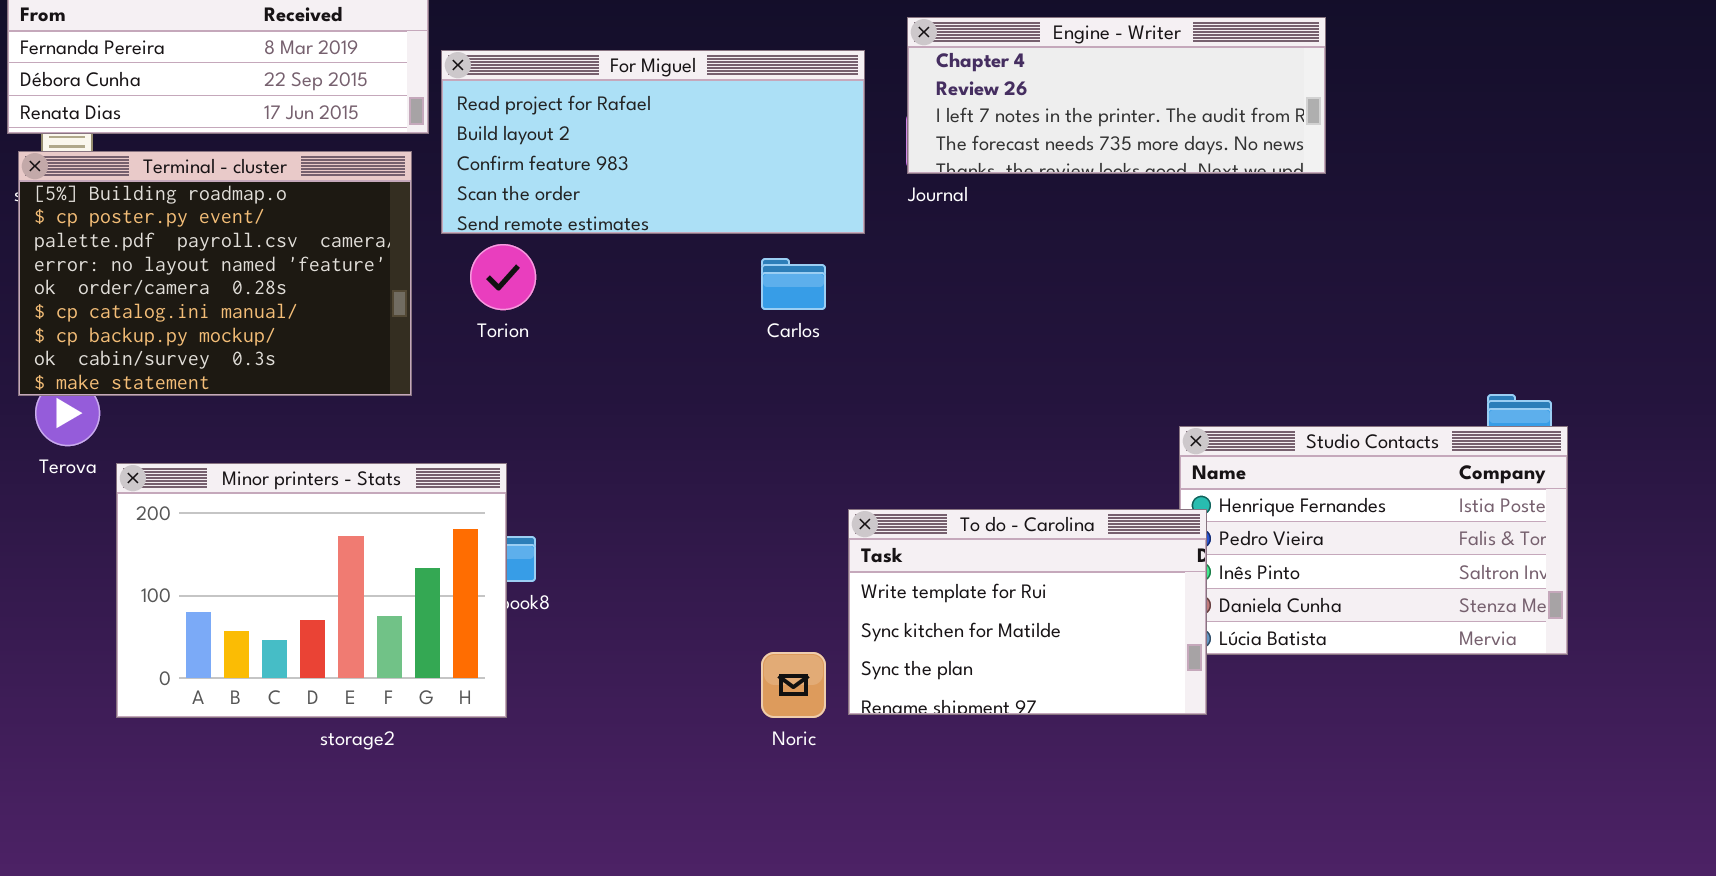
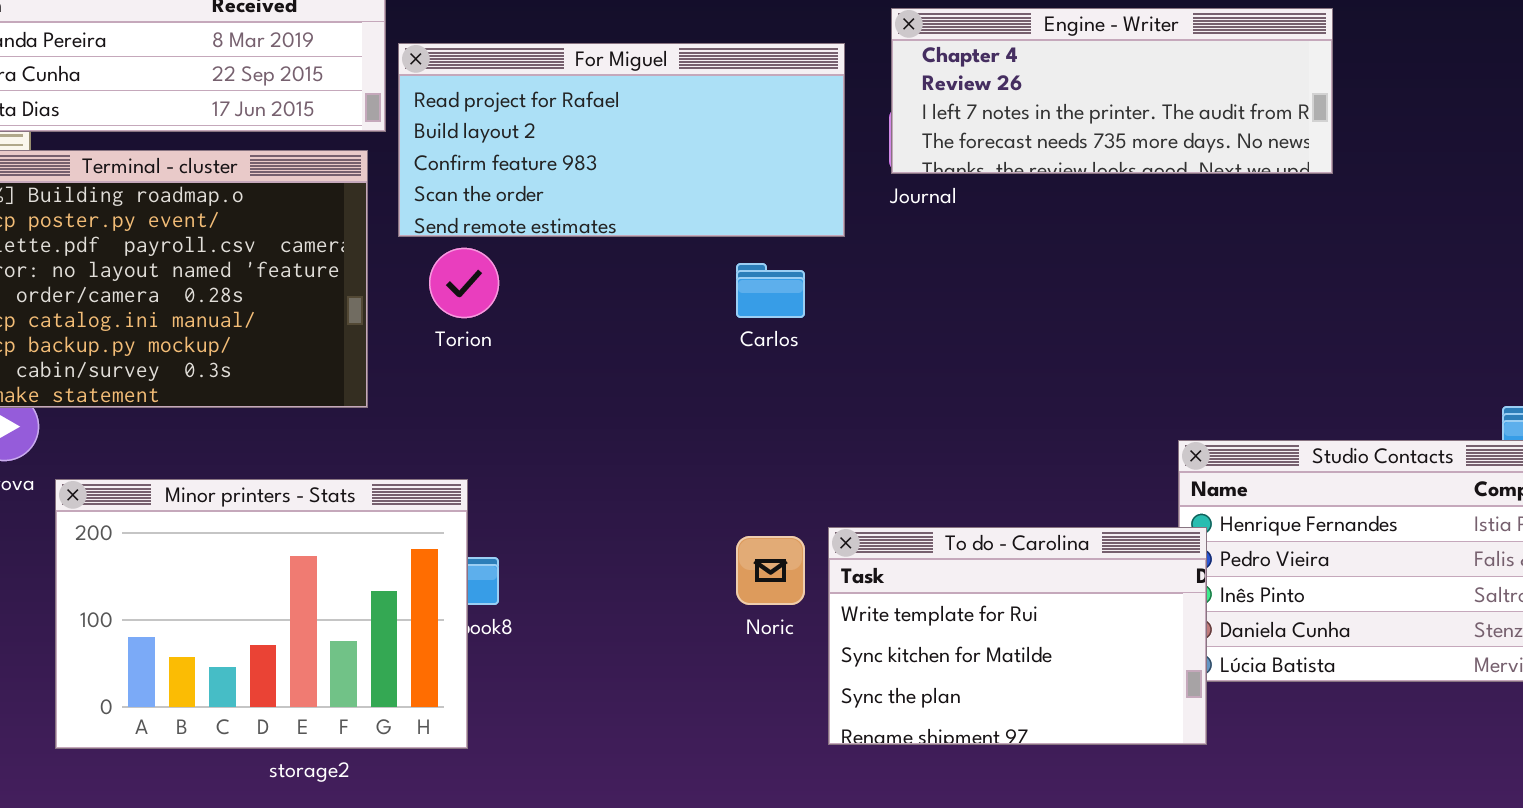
Noric: [761,652,826,718] -> [736,536,805,605], moved

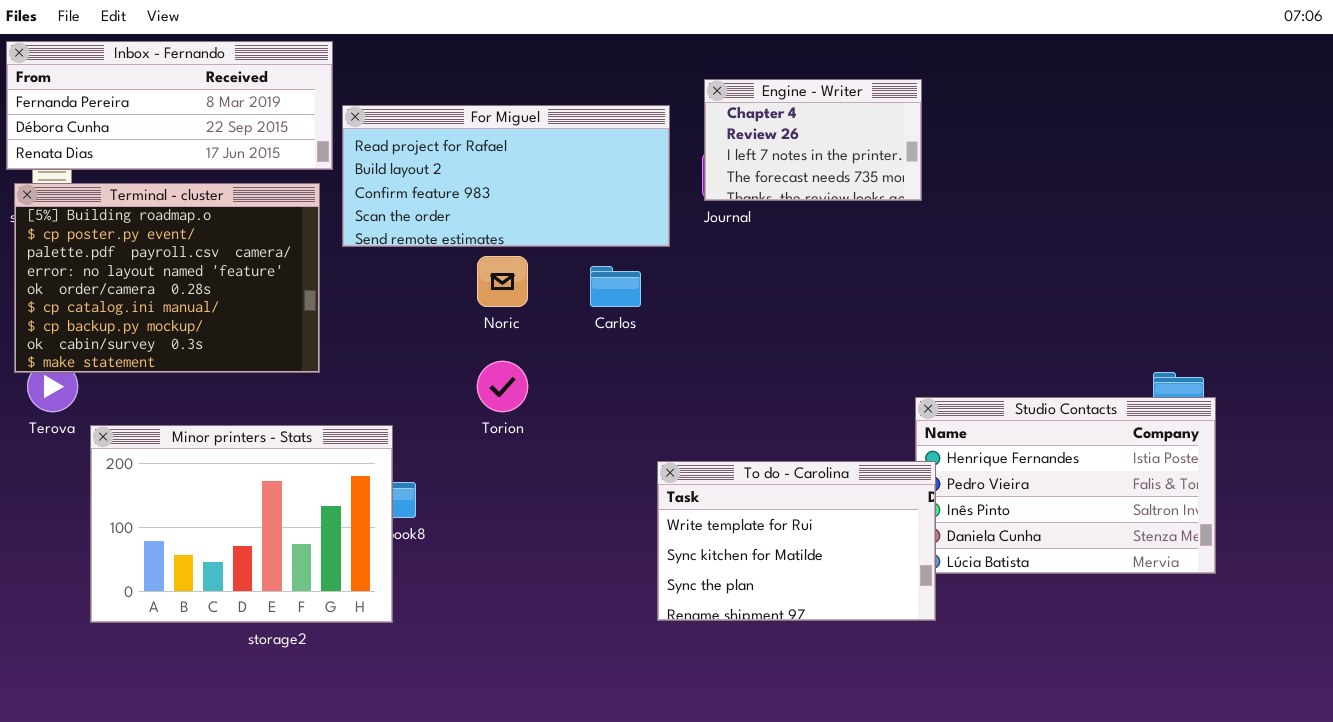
Engine - Writer: [891,8,1333,174] -> [704,79,922,201], resized
Torion: [429,248,499,318] -> [477,361,528,412], moved
Noric: [736,536,805,605] -> [477,256,528,307], moved

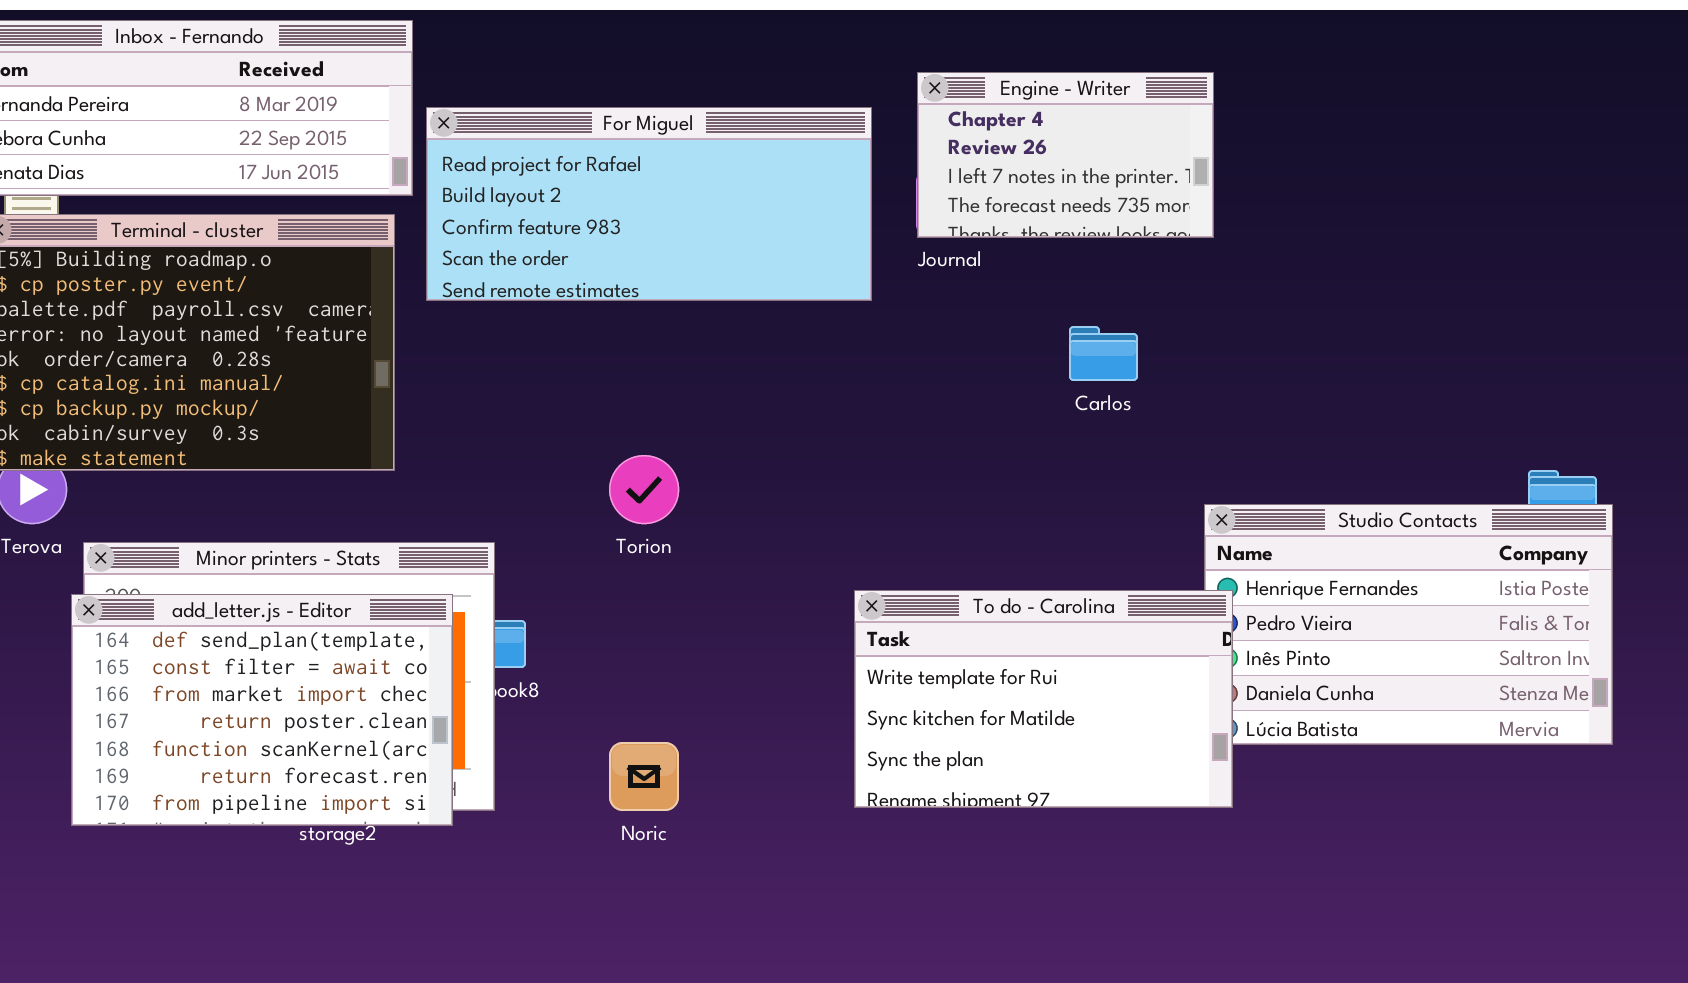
Noric: [477,256,528,307] -> [609,742,679,811], moved
Carlos: [590,266,641,307] -> [1069,326,1138,381], moved
add_letter.js - Editor: none -> [71,594,453,826], opened

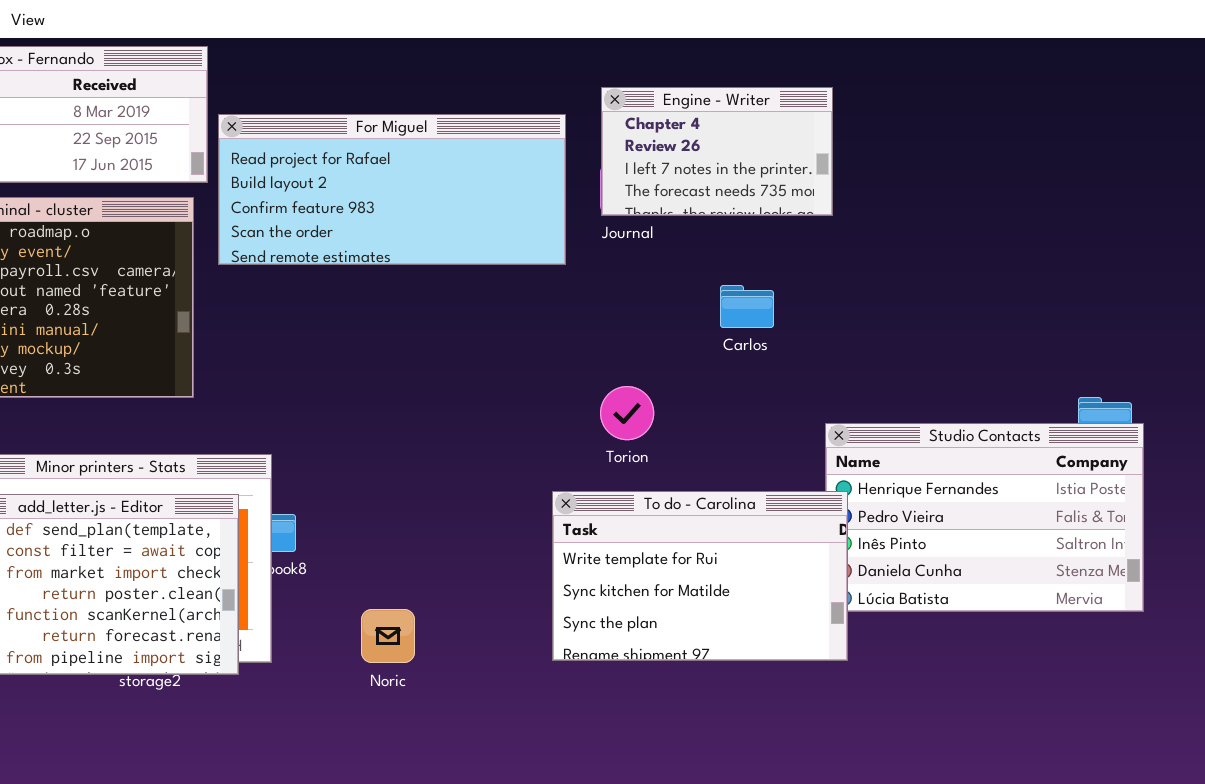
Torion: [609,455,679,524] -> [600,386,654,440], moved

